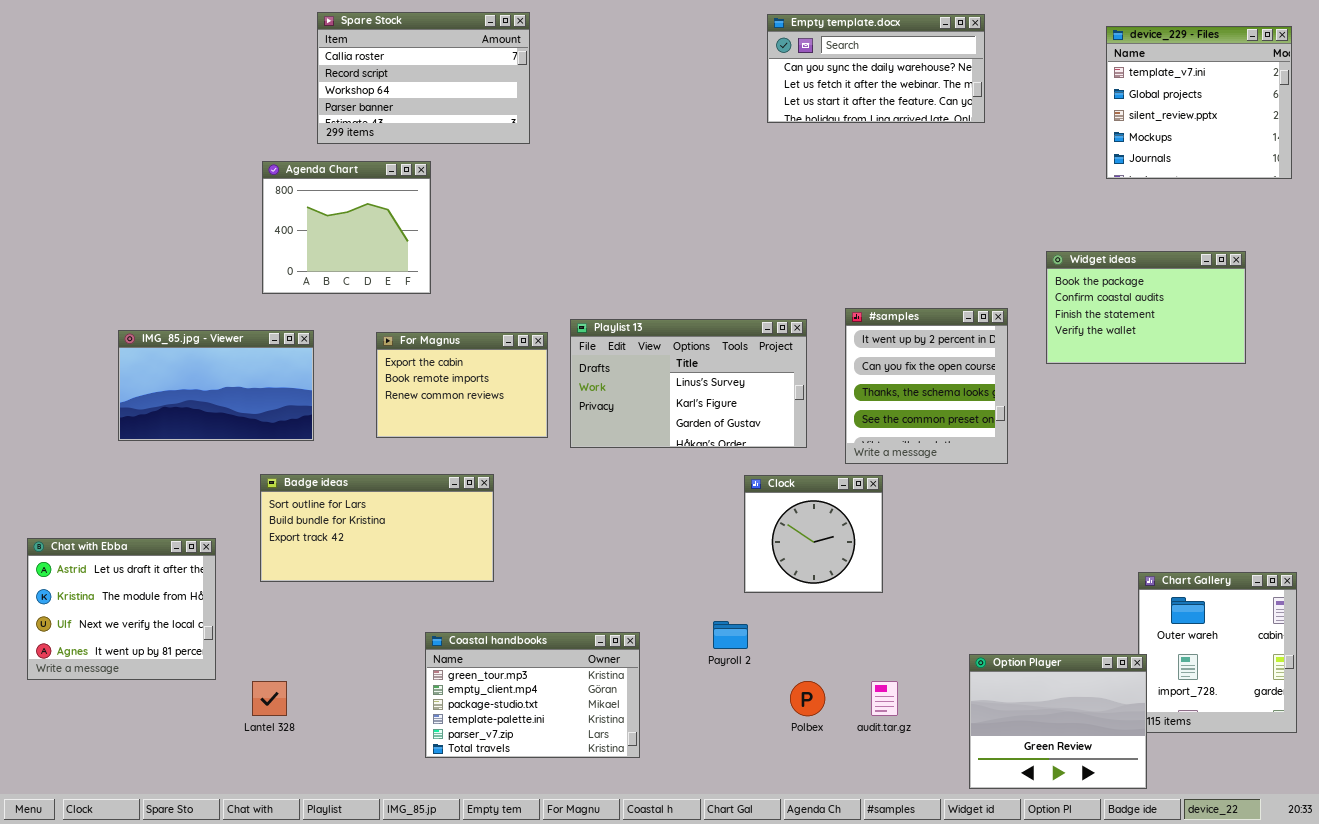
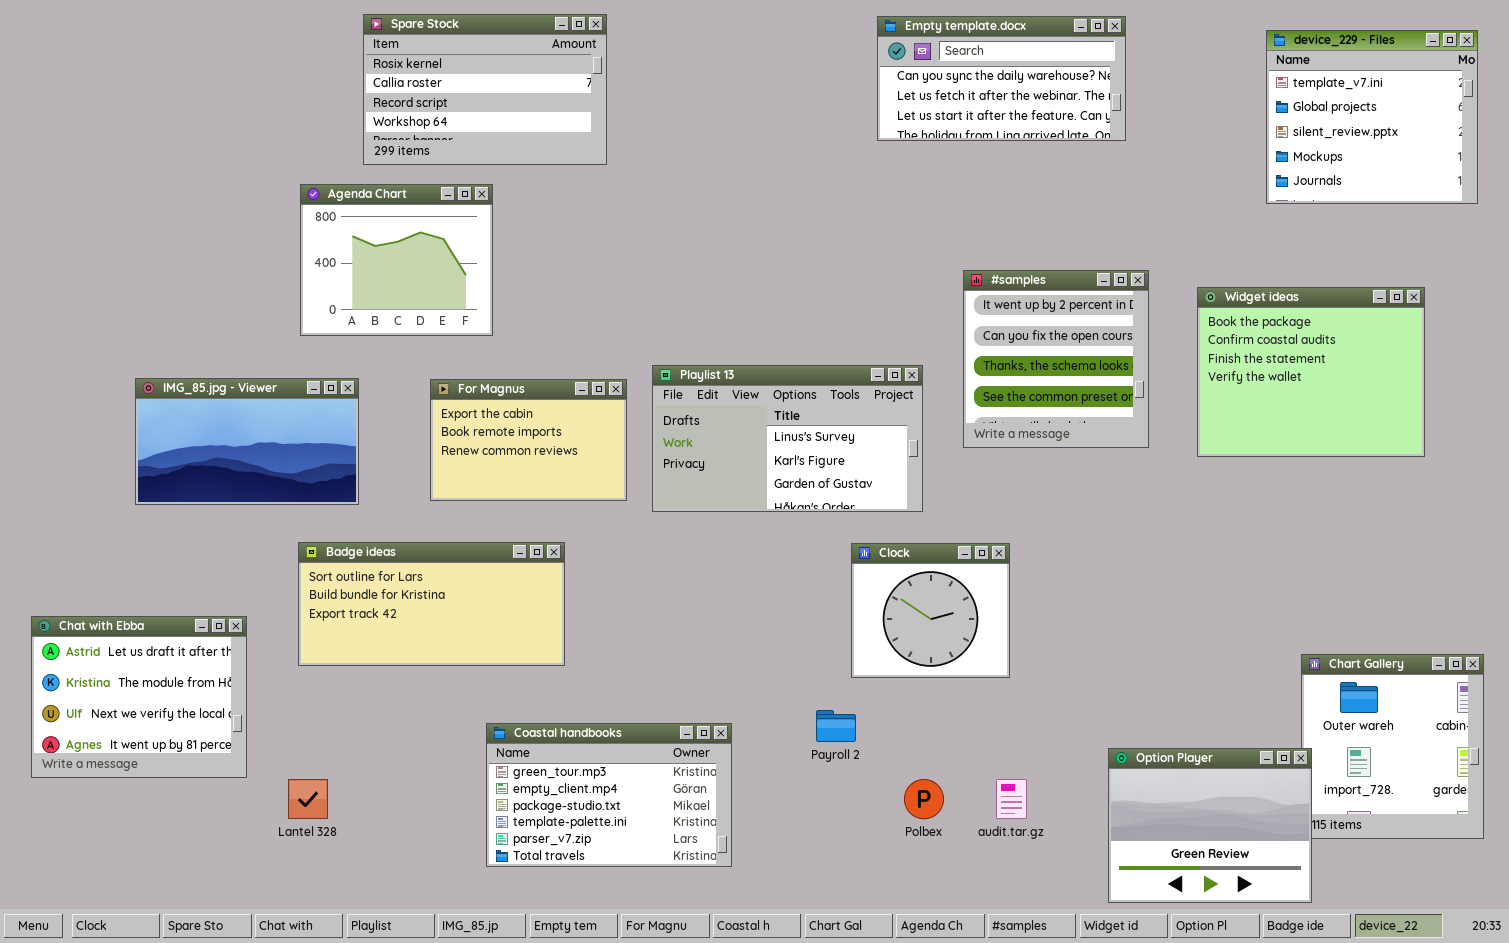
Spare Stock: [317,12,530,144] -> [363,14,607,165], scrolled up 1 row
Widget ideas: [1046,251,1246,364] -> [1197,287,1425,457], resized
#samples: [845,308,1008,464] -> [963,270,1149,448], moved

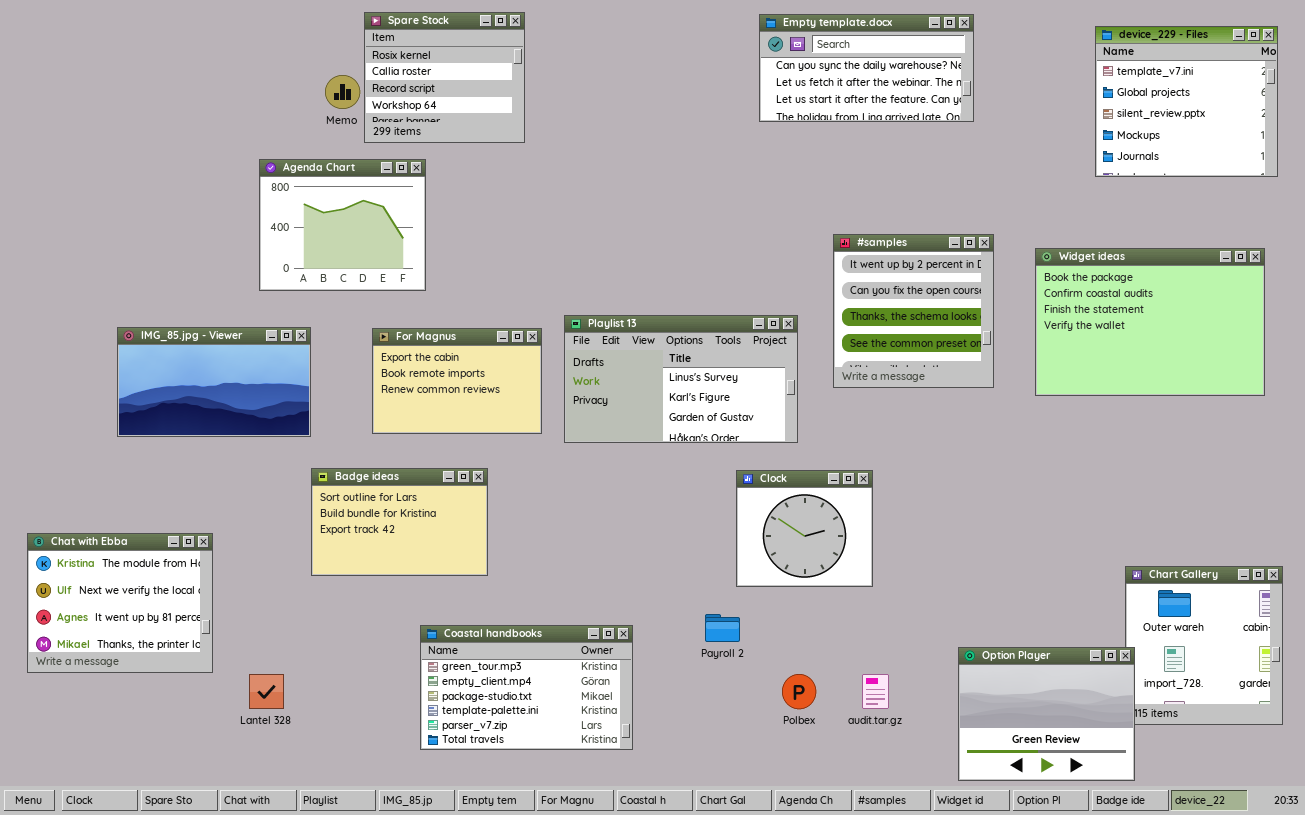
Spare Stock: [363,14,607,165] -> [364,12,525,143], resized
Widget ideas: [1197,287,1425,457] -> [1035,248,1265,396], resized
Badge ideas: [298,542,565,666] -> [311,468,488,576], resized
Chat with Ebba: [31,616,247,778] -> [27,533,213,673], scrolled down 1 row

